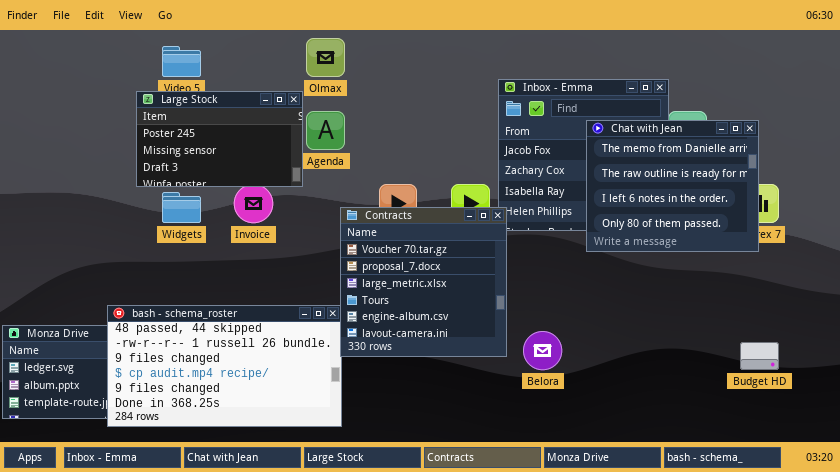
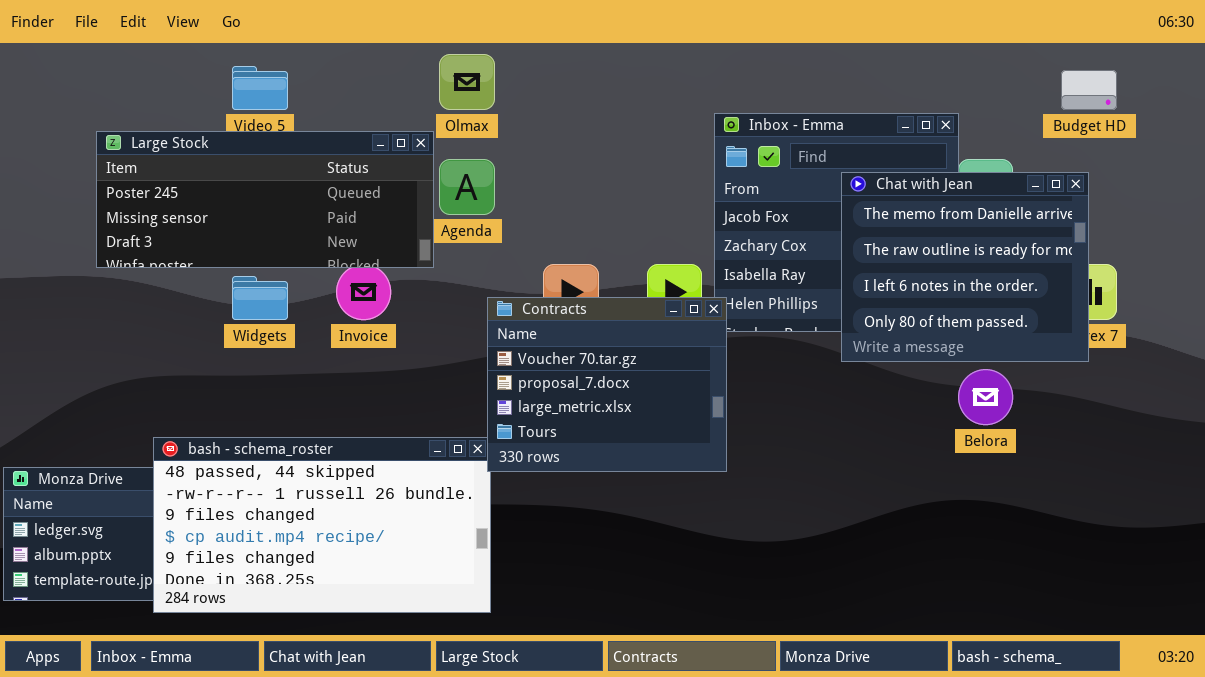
Large Stock: [136,91,303,187] -> [96,131,434,268], resized
Contracts: [340,207,507,357] -> [487,297,727,472], resized
Belora: [523,331,562,370] -> [958,369,1013,425], moved
Budget HD: [740,342,779,370] -> [1061,70,1117,110], moved

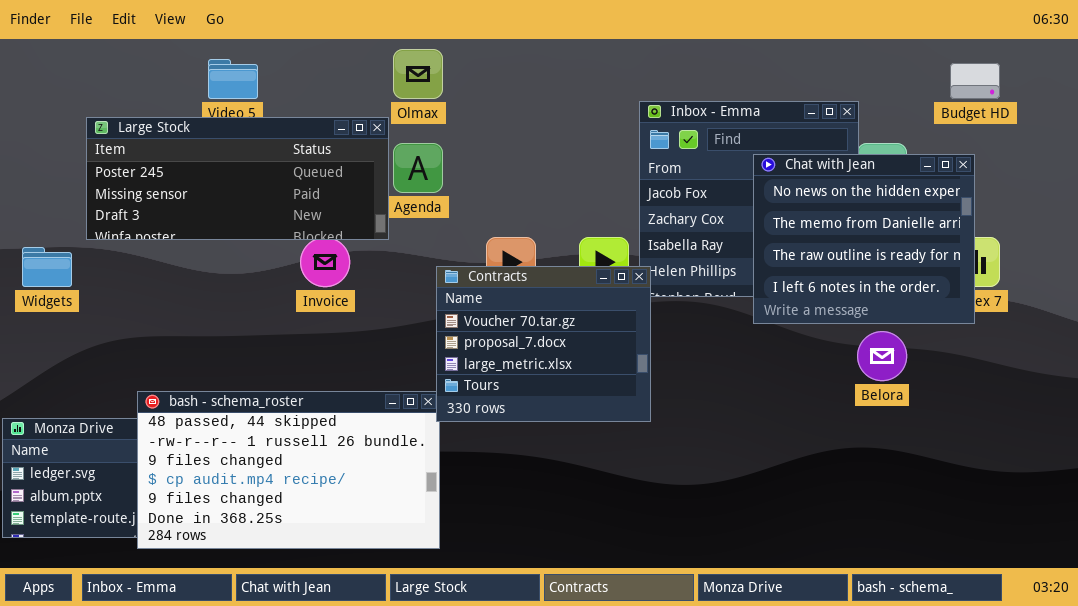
Chat with Jean: [841,172,1089,362] -> [753,154,975,324], scrolled up 1 row
Widgets: [232,276,288,320] -> [22,247,72,287], moved

